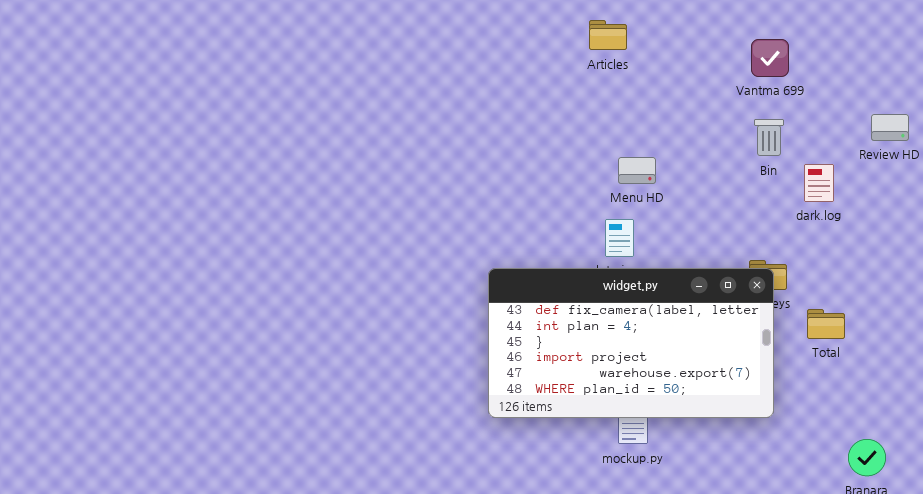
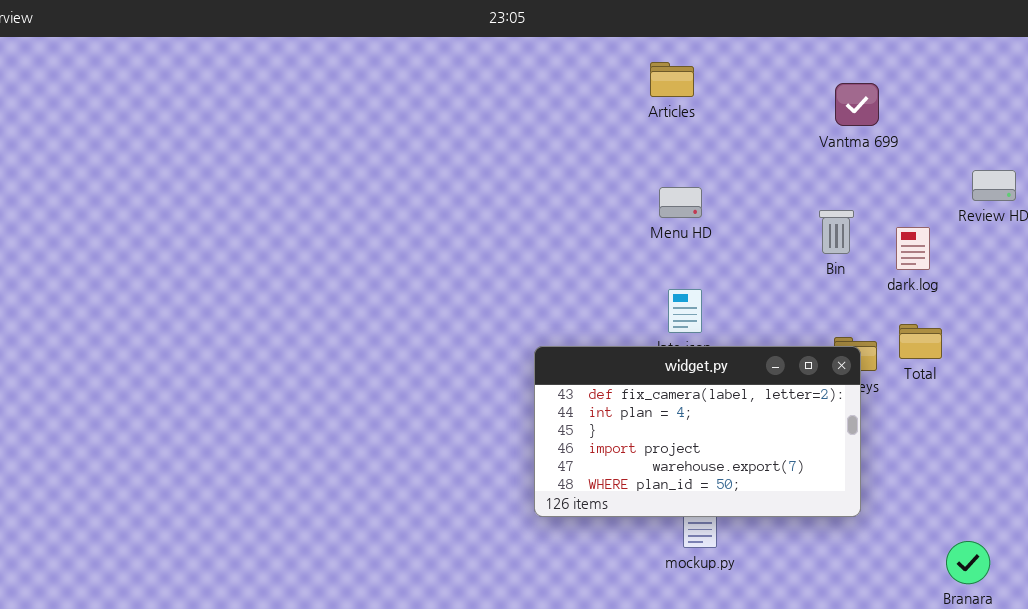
Bin: [754,119,784,156] -> [819,210,854,254], moved
Menu HD: [618,157,656,184] -> [659,187,702,218], moved
Total: [807,309,845,339] -> [899,324,942,359], moved

